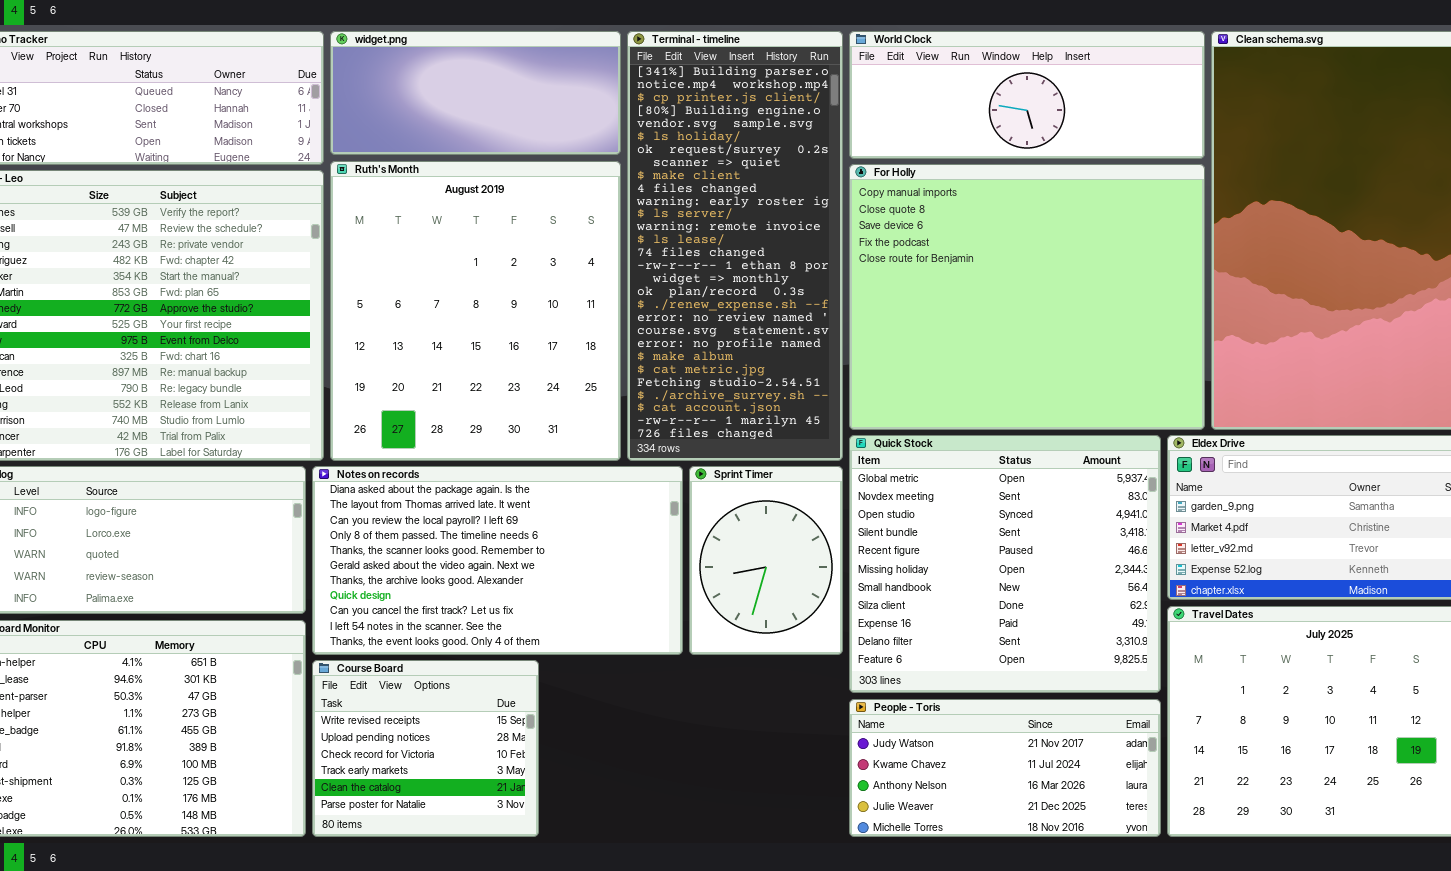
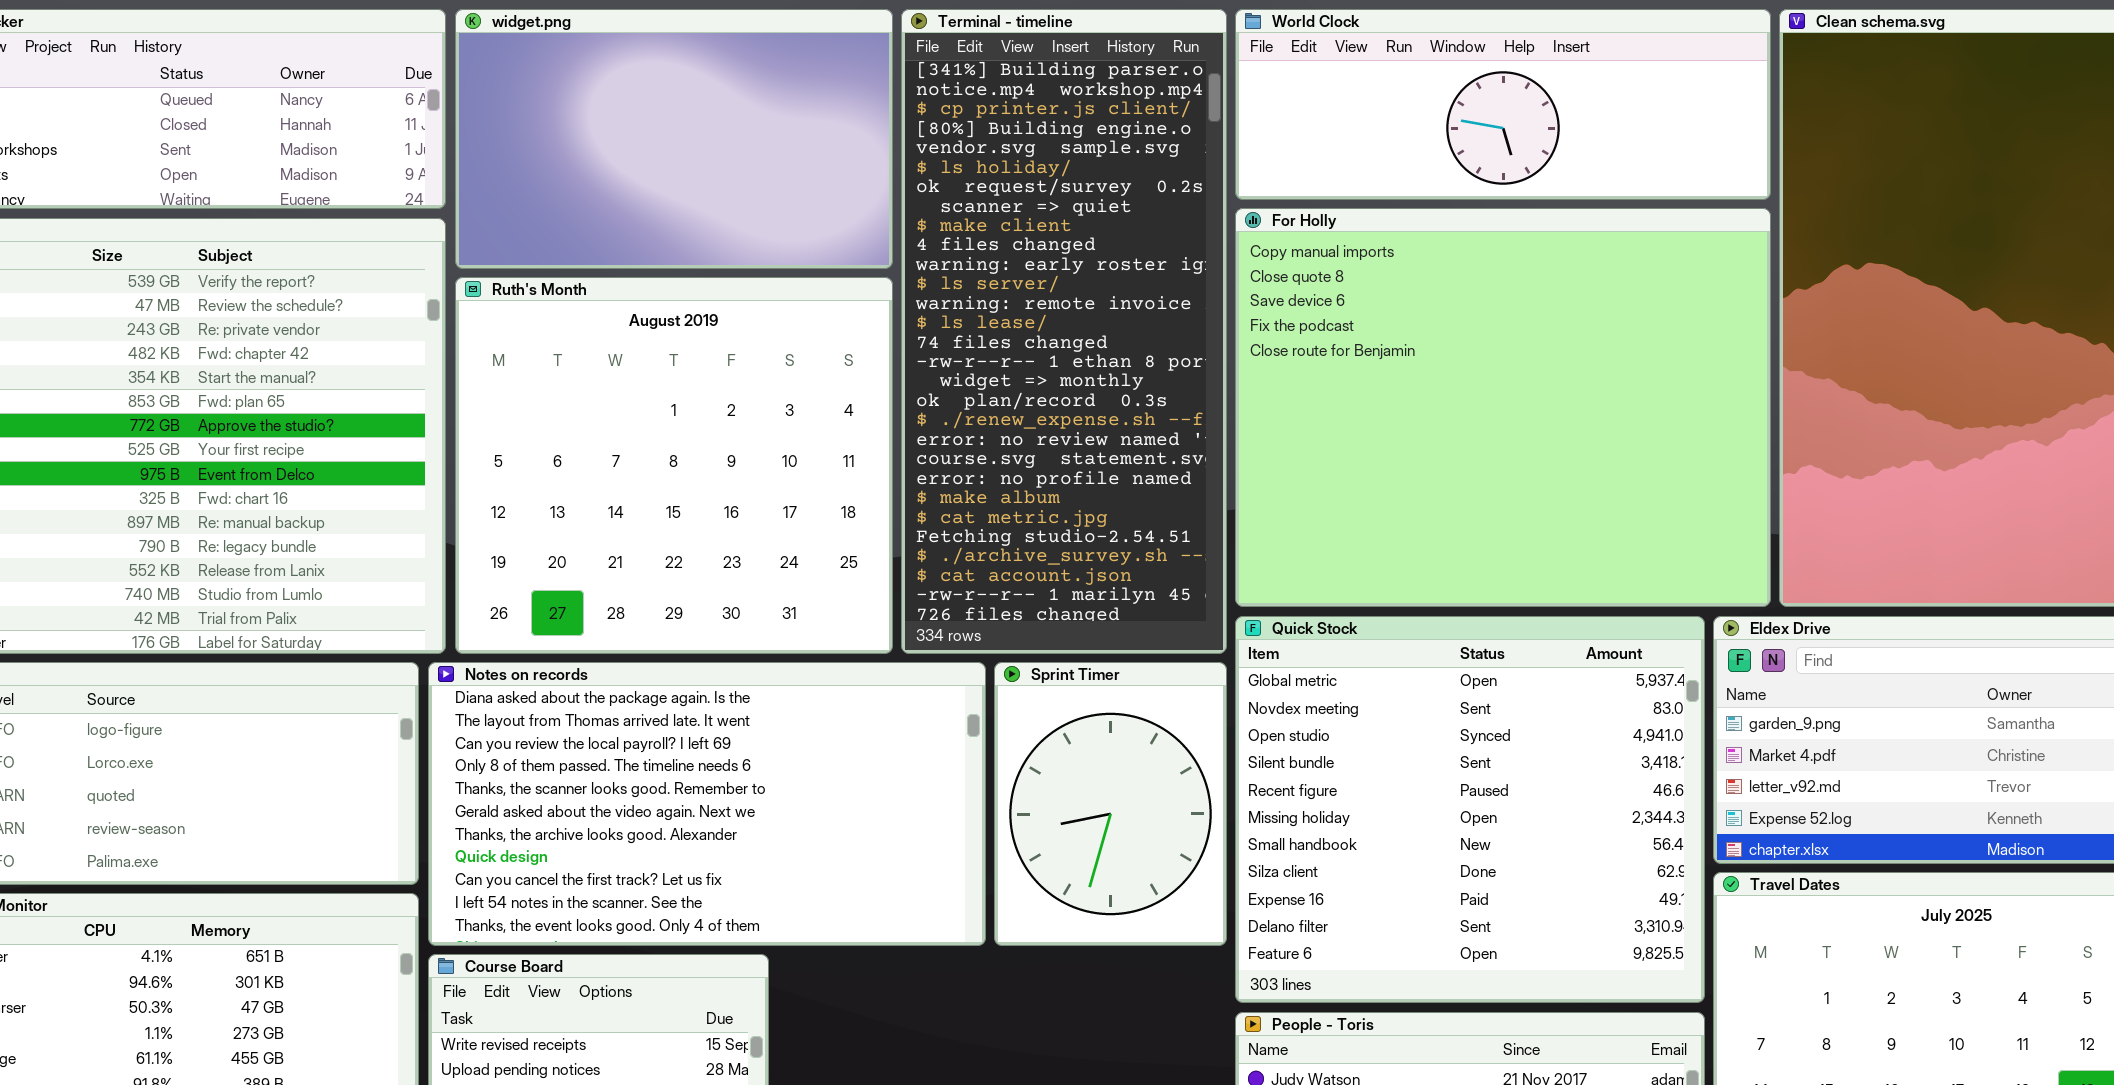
widget.png: [330,31,621,155] -> [455,9,893,269], resized
Ruth's Month: [330,161,621,461] -> [455,277,893,654], resized

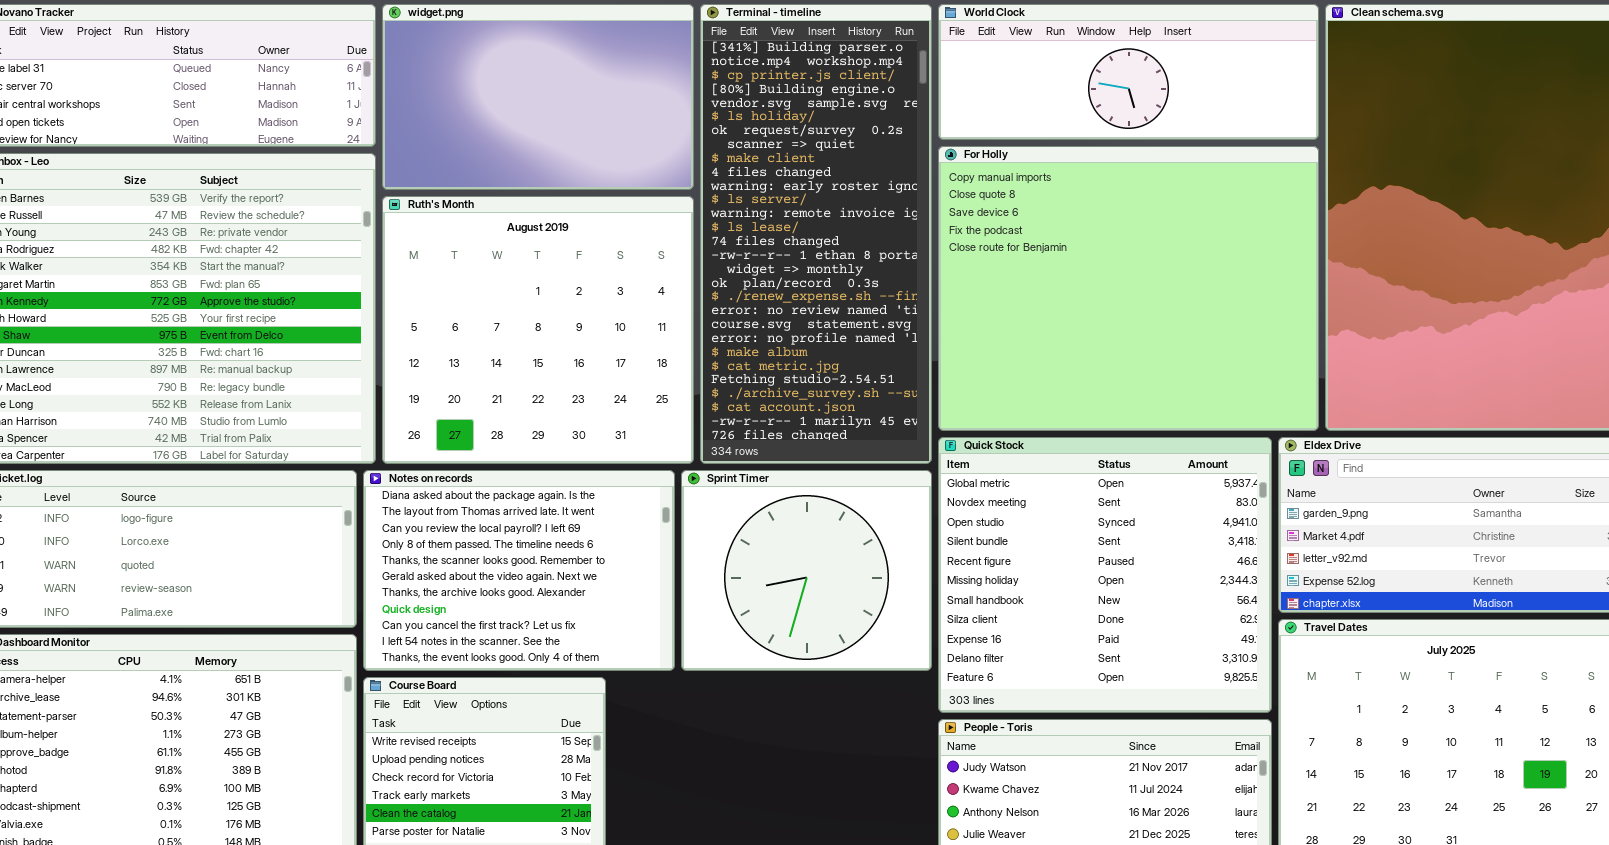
Notes on records: [428,662,986,946] -> [363,470,675,671], resized
Sprint Timer: [994,662,1227,946] -> [681,470,932,671], resized

